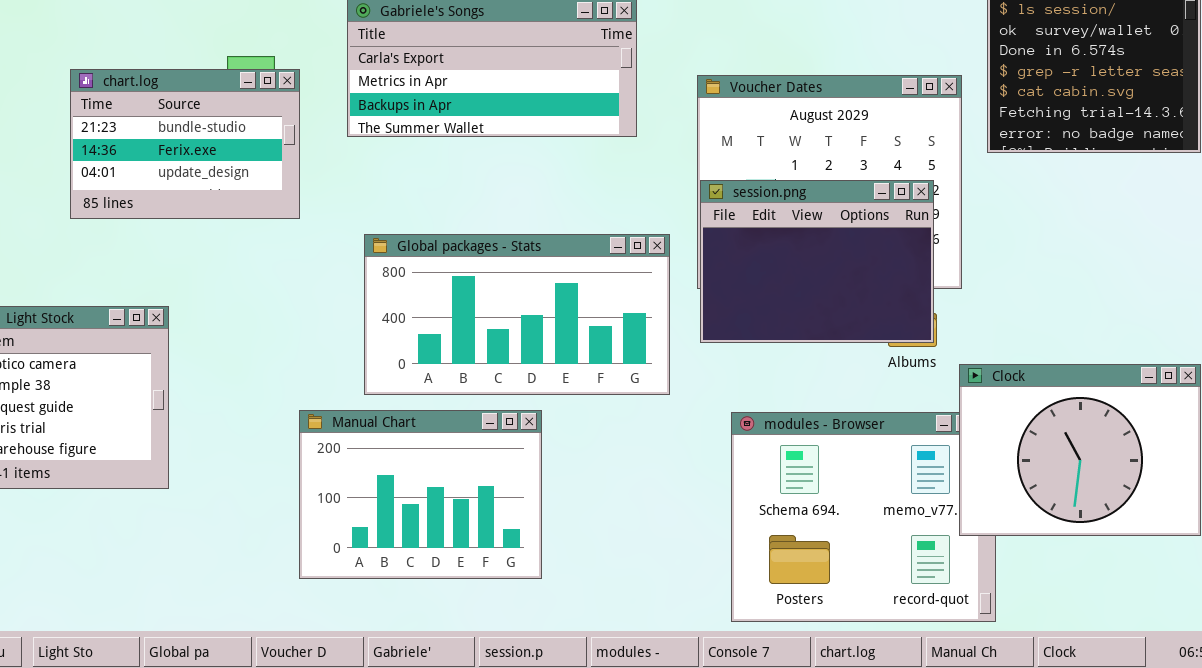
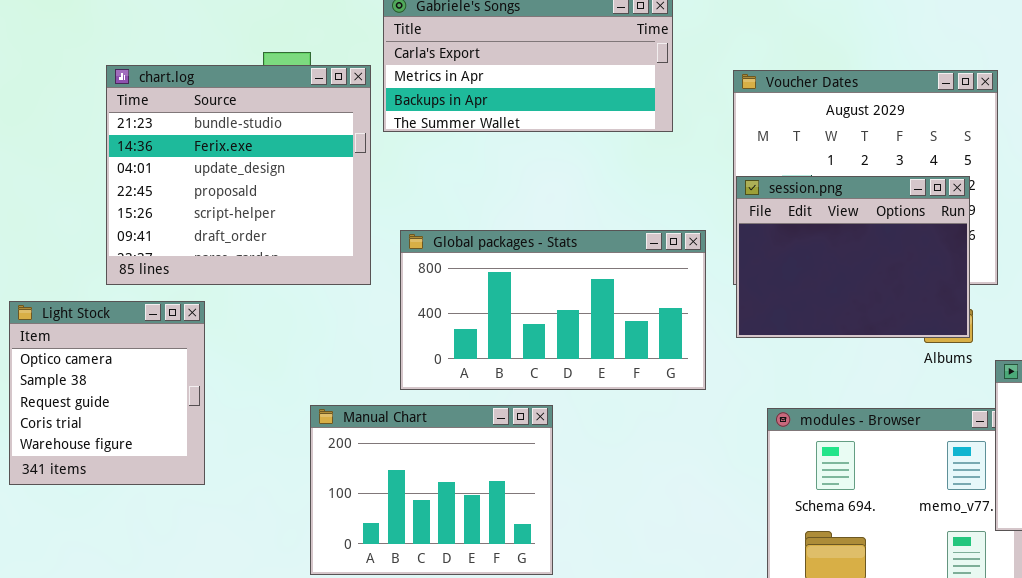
chart.log: [70,69,300,219] -> [106,65,371,285], resized
Manual Chart: [299,410,542,579] -> [310,405,553,575], moved

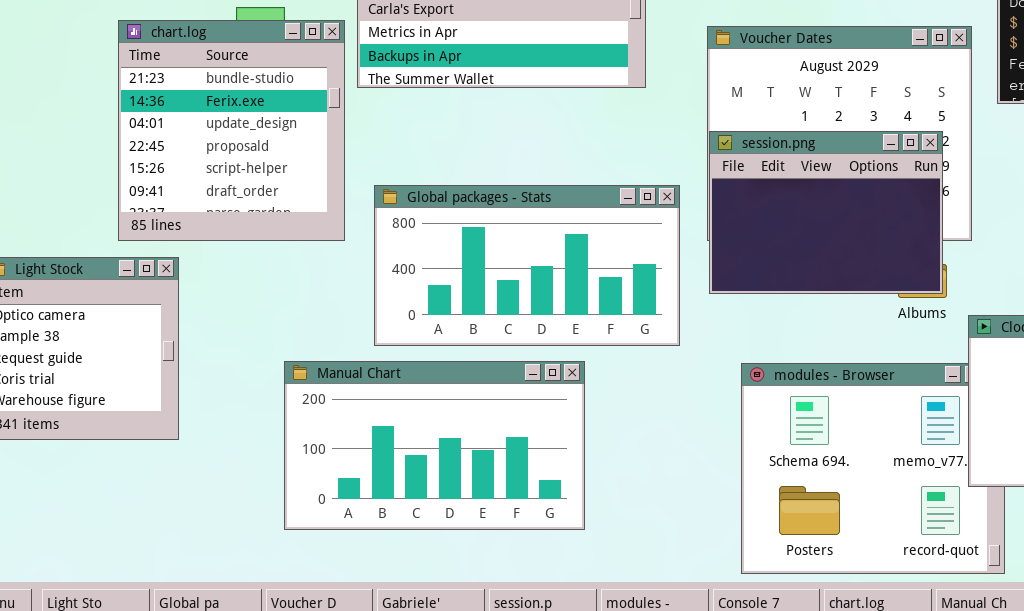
chart.log: [106,65,371,285] -> [118,20,345,241], resized
Manual Chart: [310,405,553,575] -> [284,361,585,530], resized

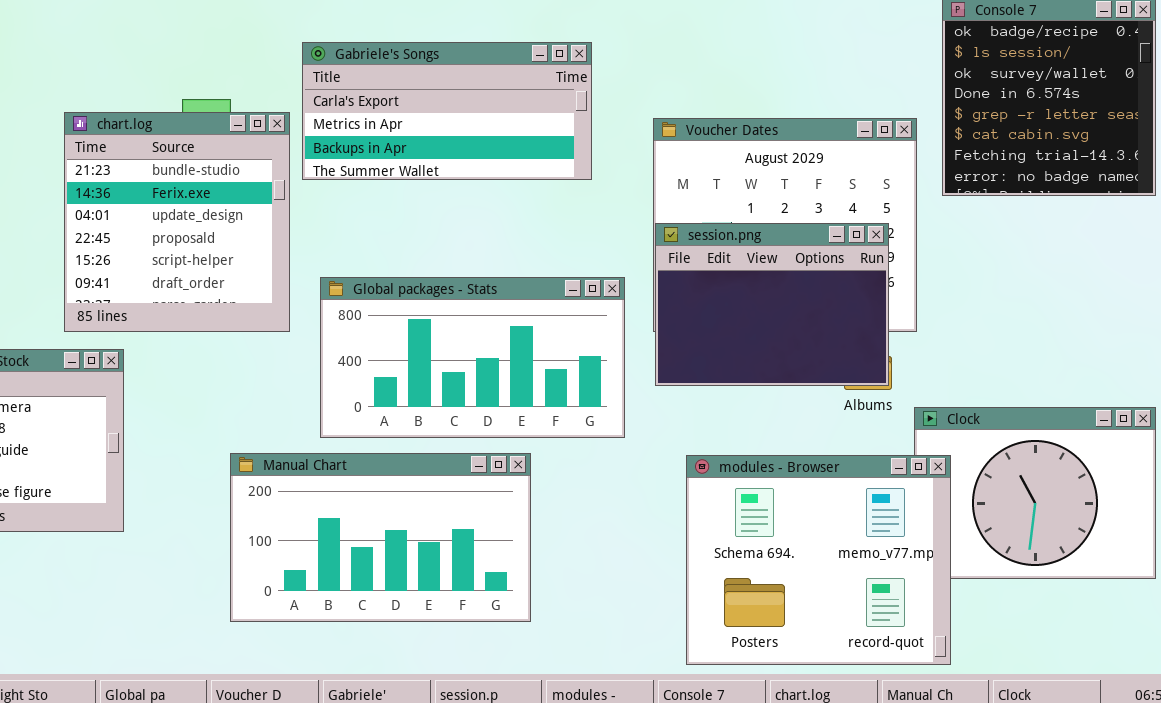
modules - Browser: [741,363,1005,574] -> [686,455,951,665], raised

